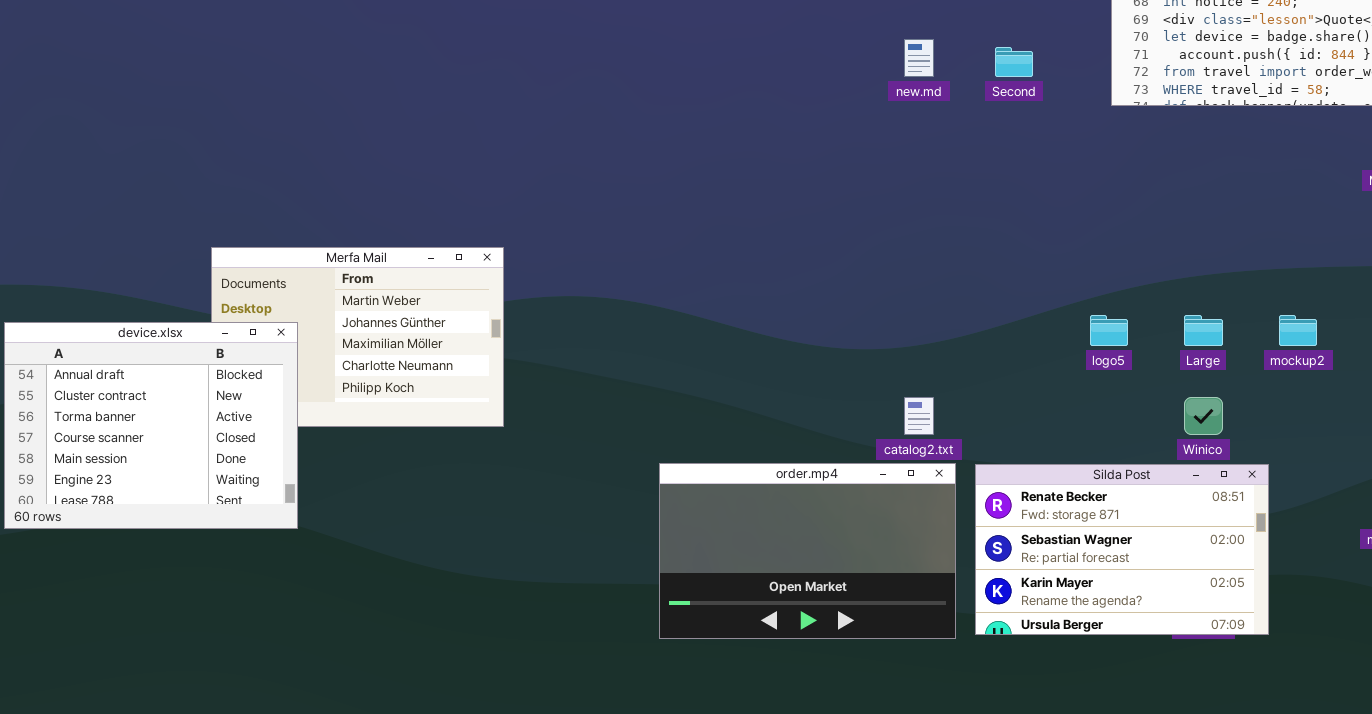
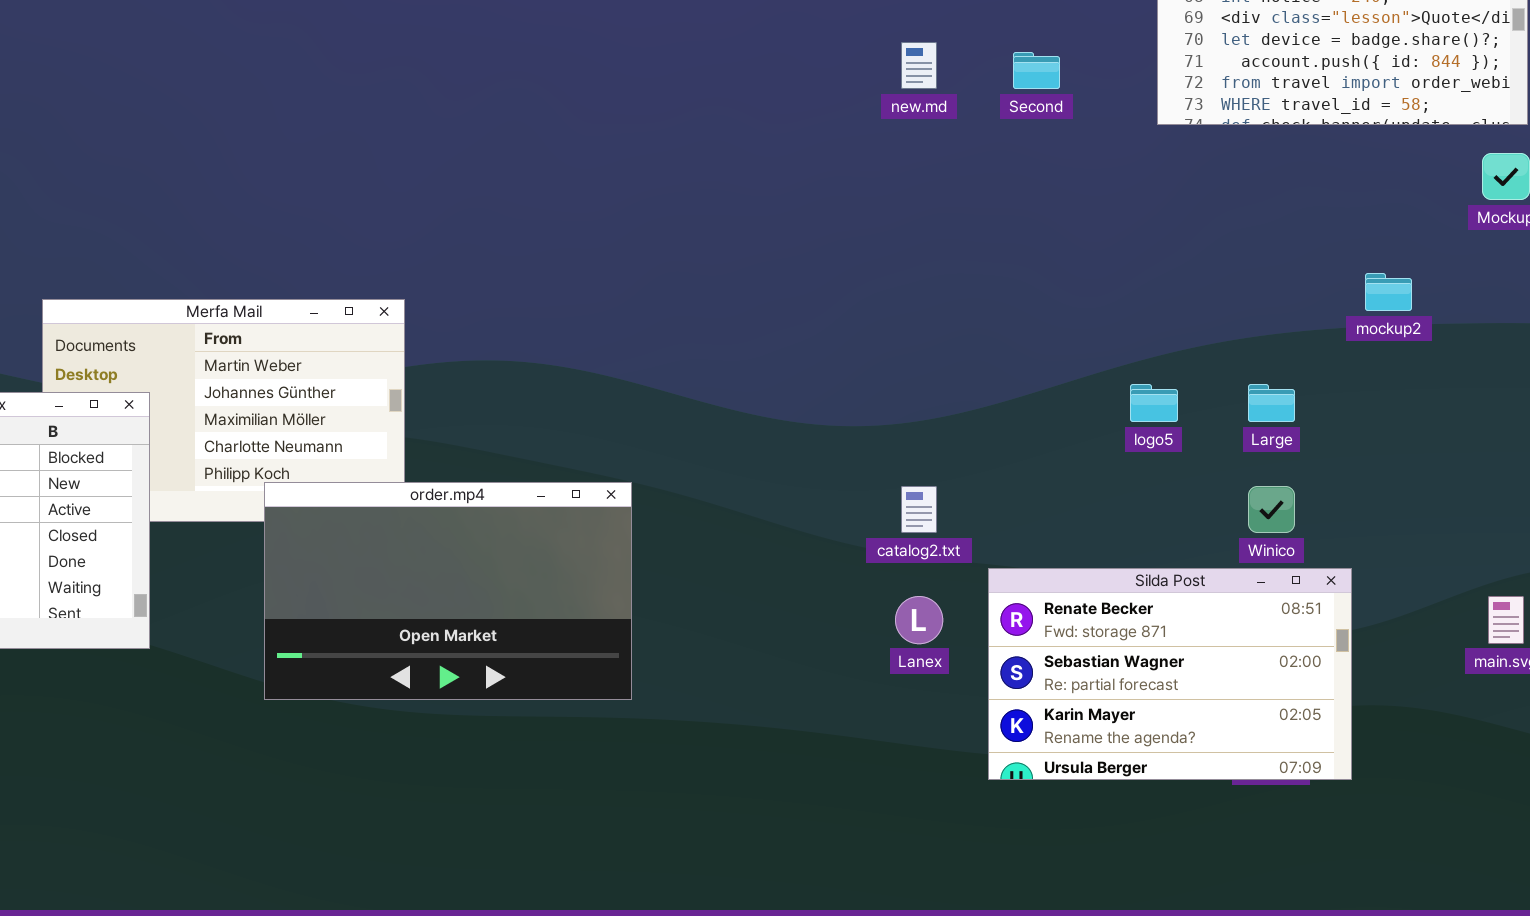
mockup2: [1279,315,1317,346] -> [1365,273,1412,311], moved
order.mp4: [659,463,956,639] -> [264,482,632,700], moved

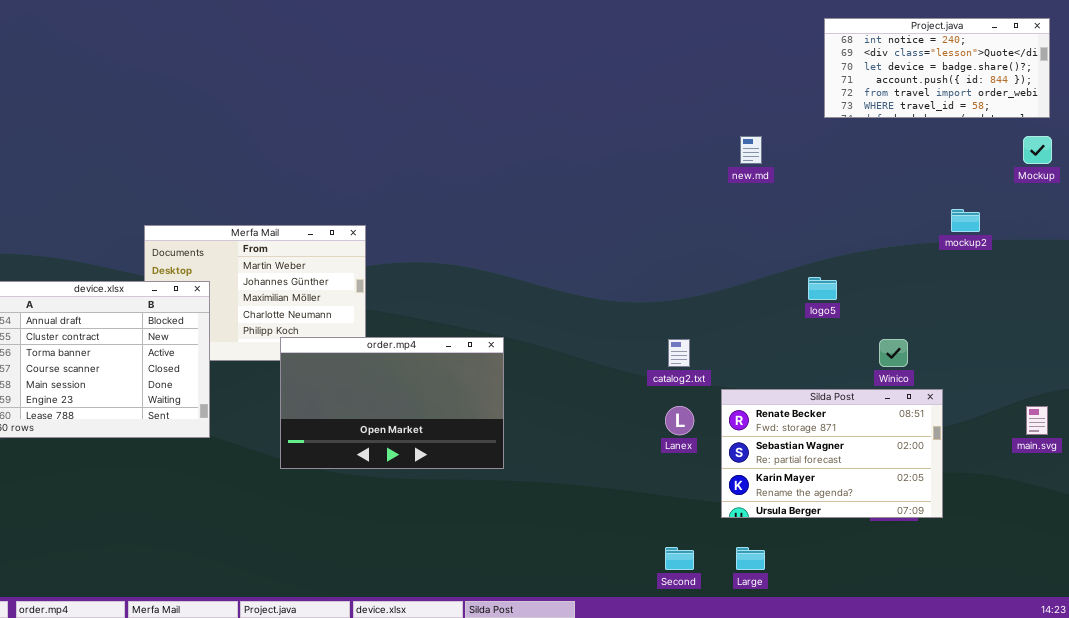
new.md: [901,42,937,89] -> [740,136,762,164], moved
Second: [1013,52,1060,89] -> [665,547,694,570], moved
Large: [1248,384,1295,422] -> [736,547,765,570], moved

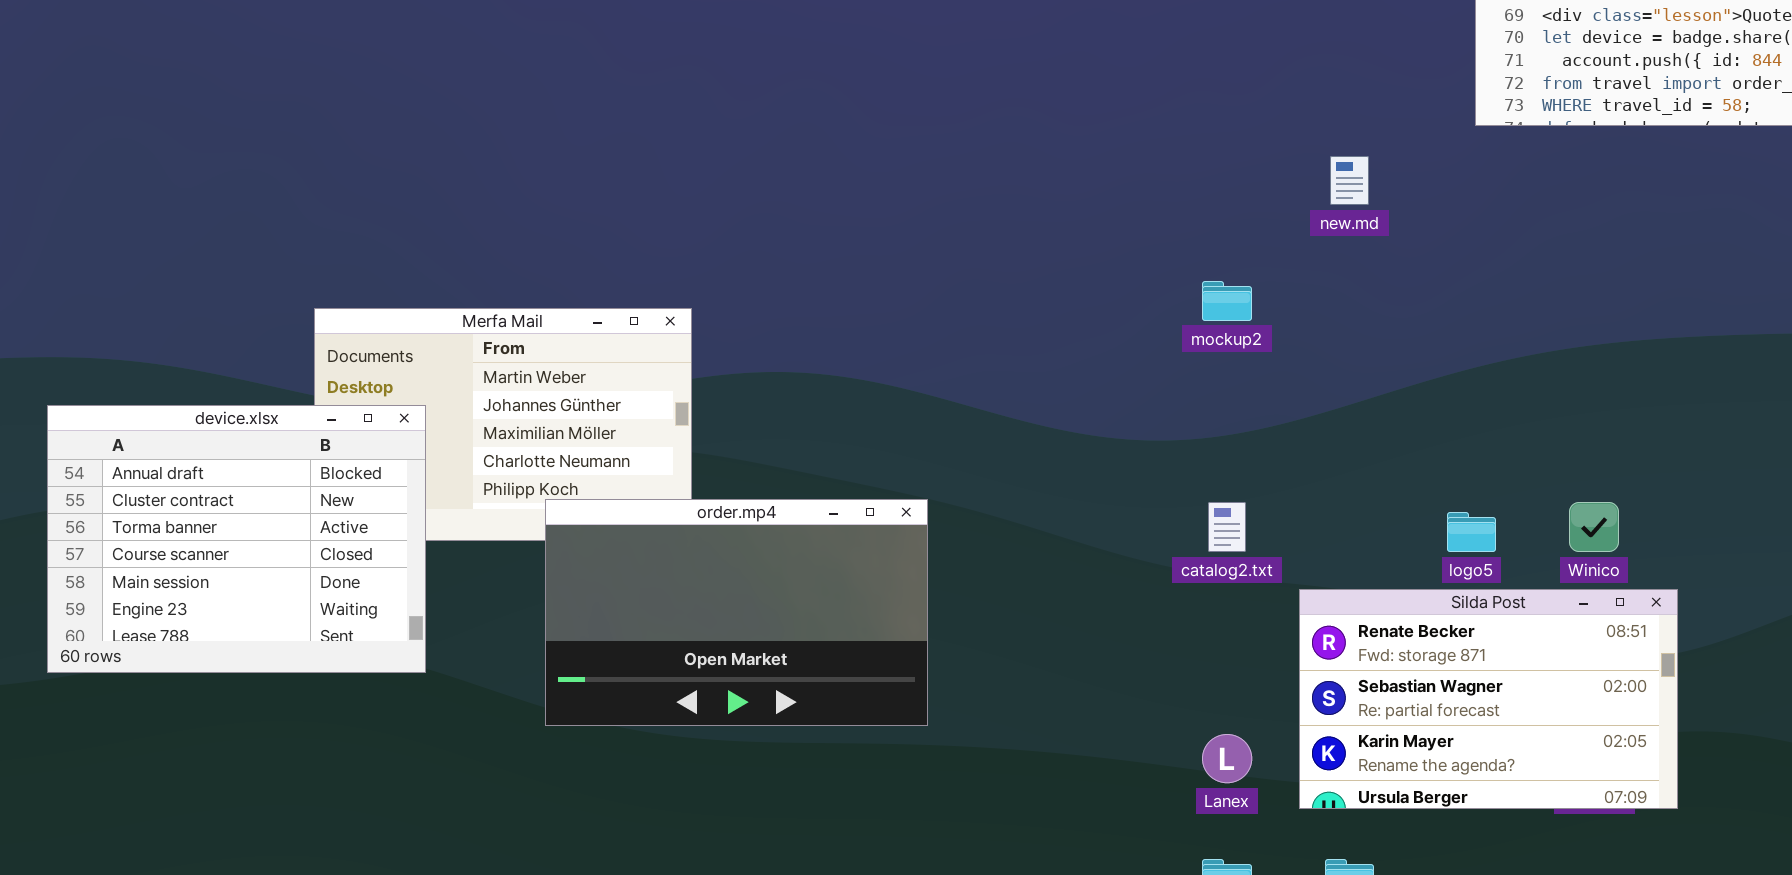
mockup2: [951,209,980,232] -> [1202,281,1252,321], moved
logo5: [808,277,837,300] -> [1447,512,1496,552], moved
Lanex: [665,406,694,435] -> [1202,734,1252,783], moved

